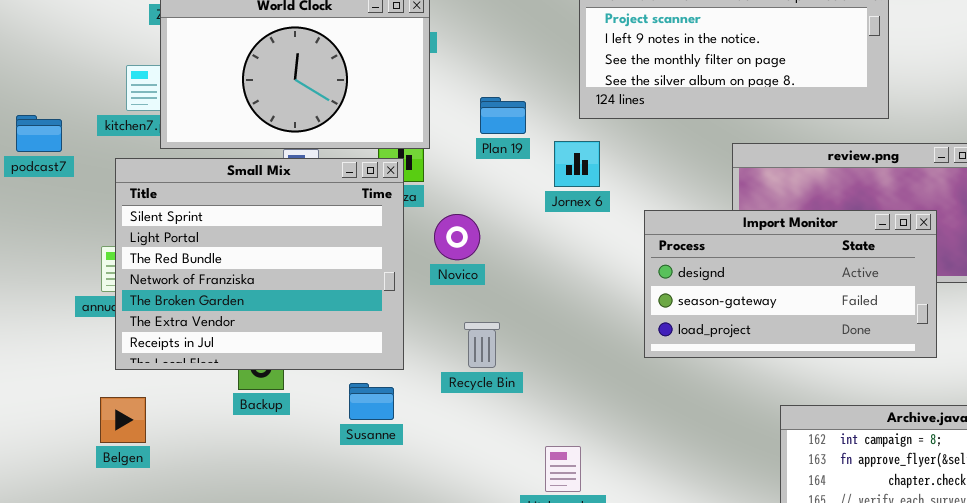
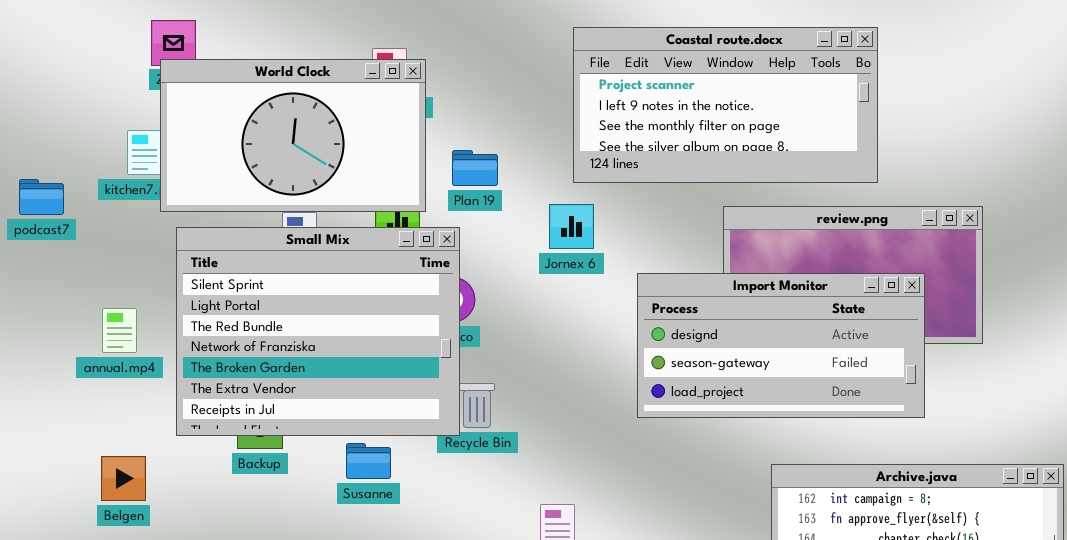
Plan 19: [480,97,526,134] -> [452,150,498,186], moved
Small Mix: [115,158,404,370] -> [176,227,460,436], moved

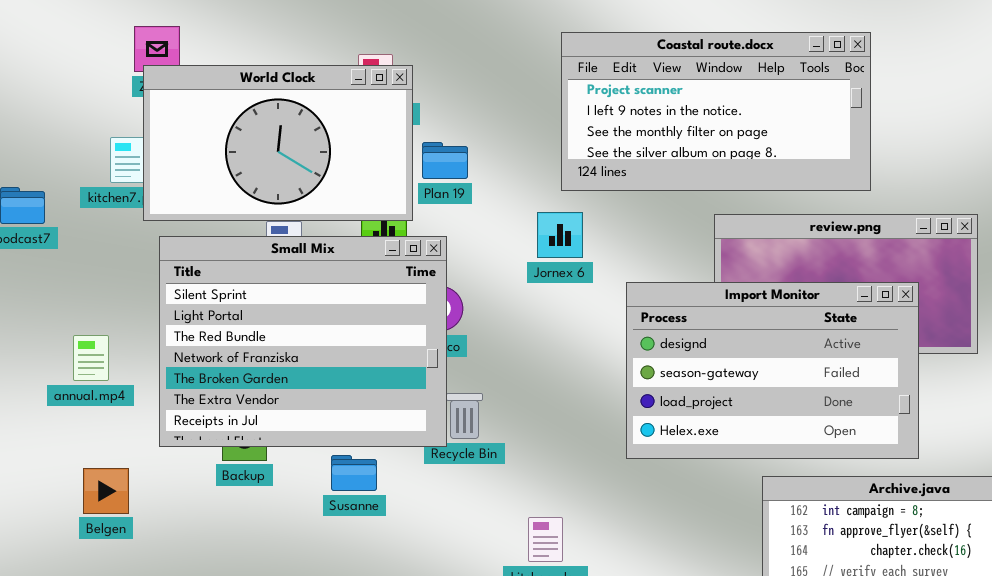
Plan 19: [452,150,498,186] -> [422,142,468,179], moved
Import Monitor: [637,273,925,418] -> [626,282,919,459], resized
annual.mp4: [102,308,137,353] -> [73,335,109,381], moved

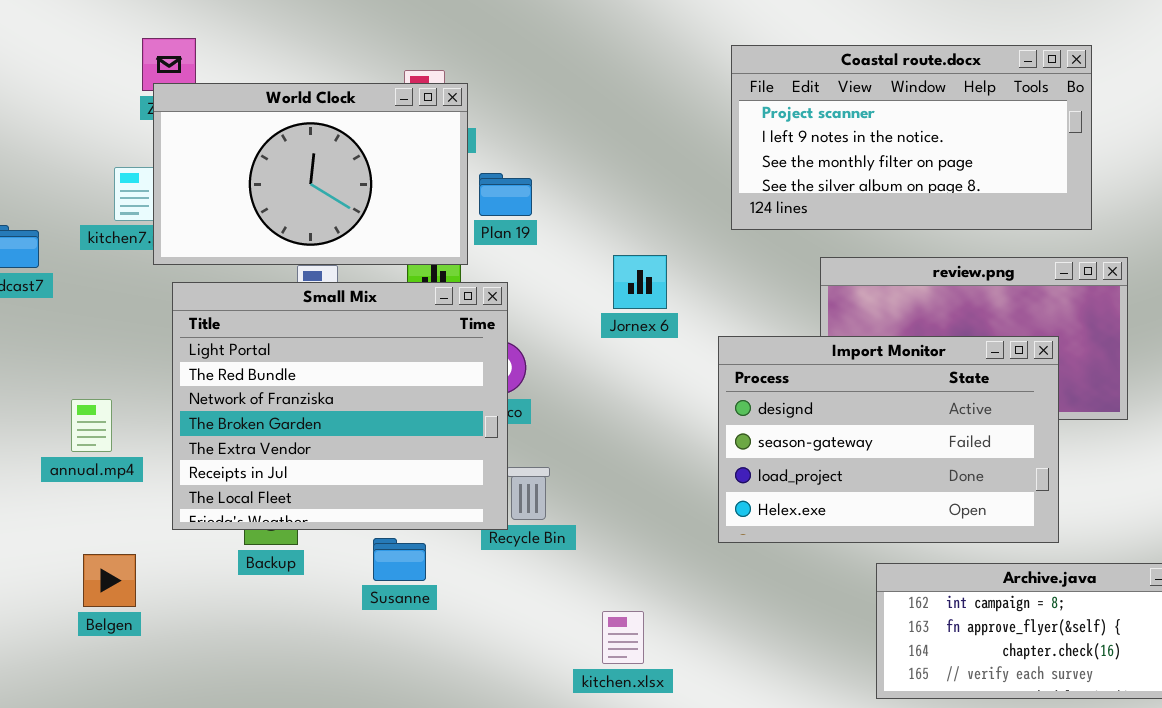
Coastal route.docx: [561,32,871,191] -> [731,45,1092,230], moved
Small Mix: [159,236,447,447] -> [172,282,508,530], scrolled down 1 row

